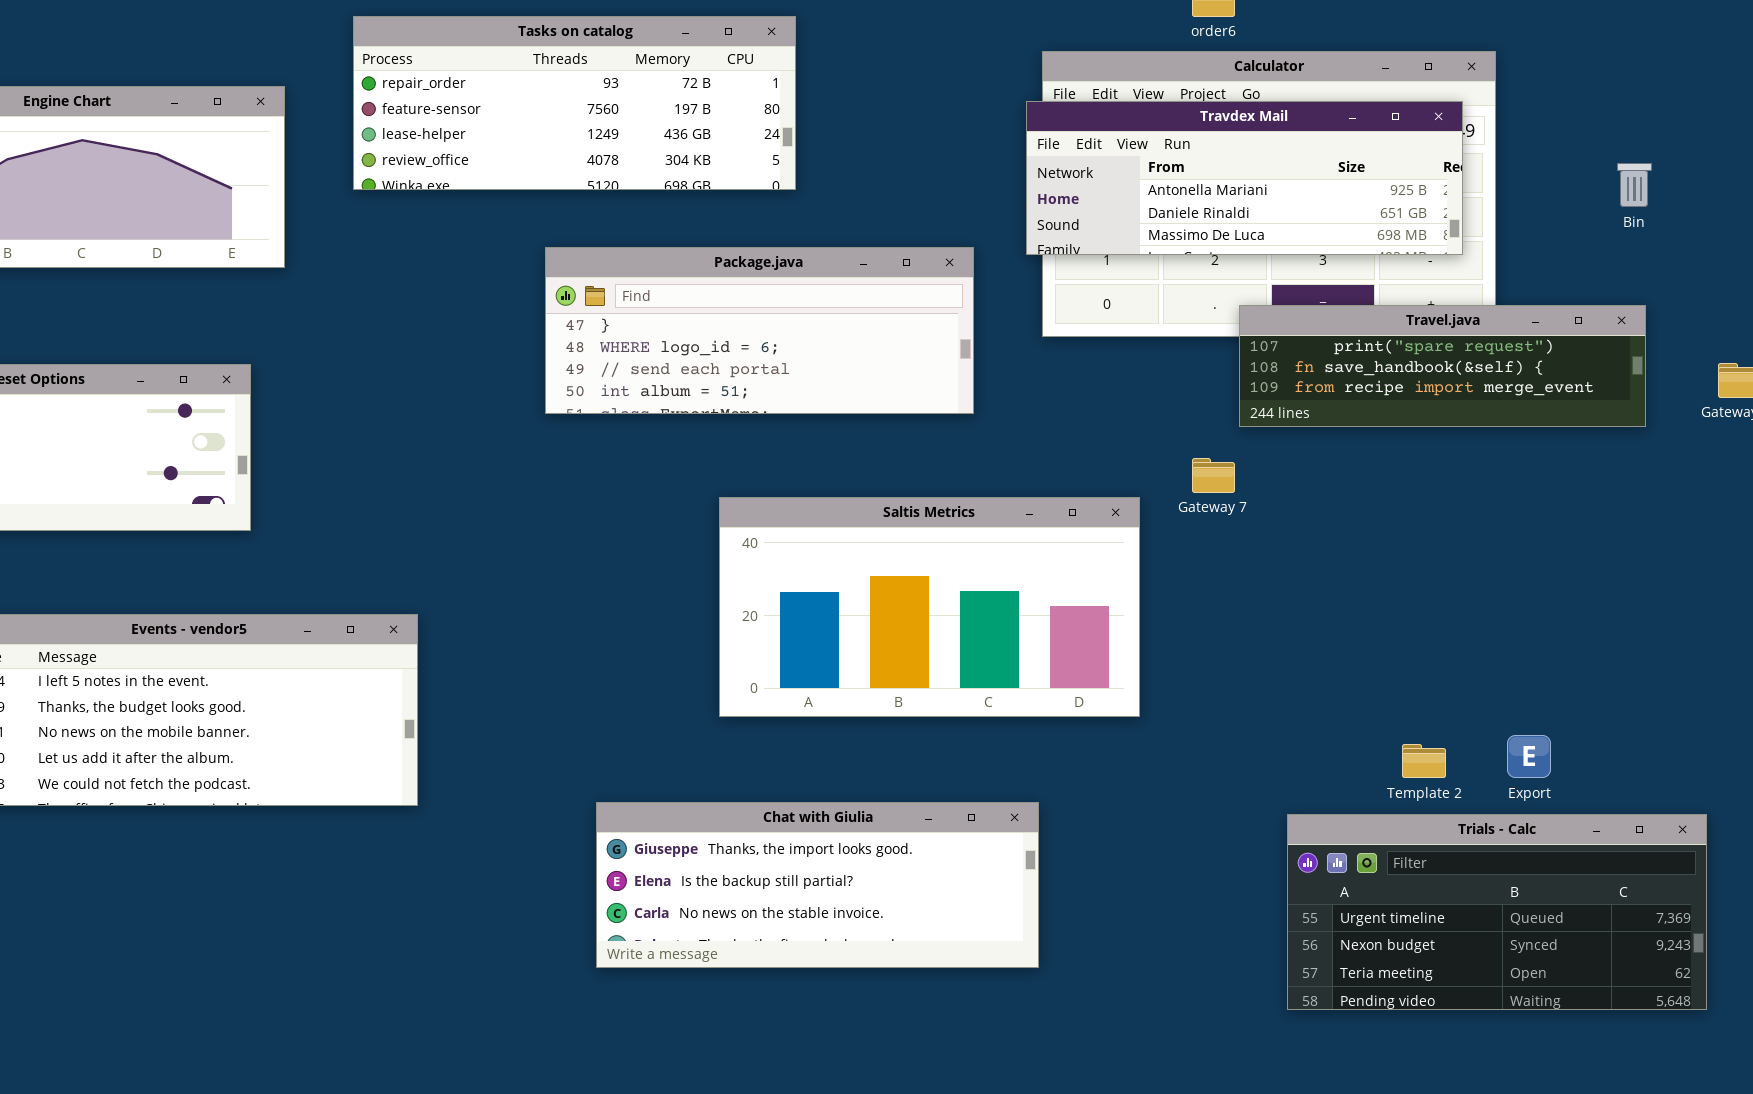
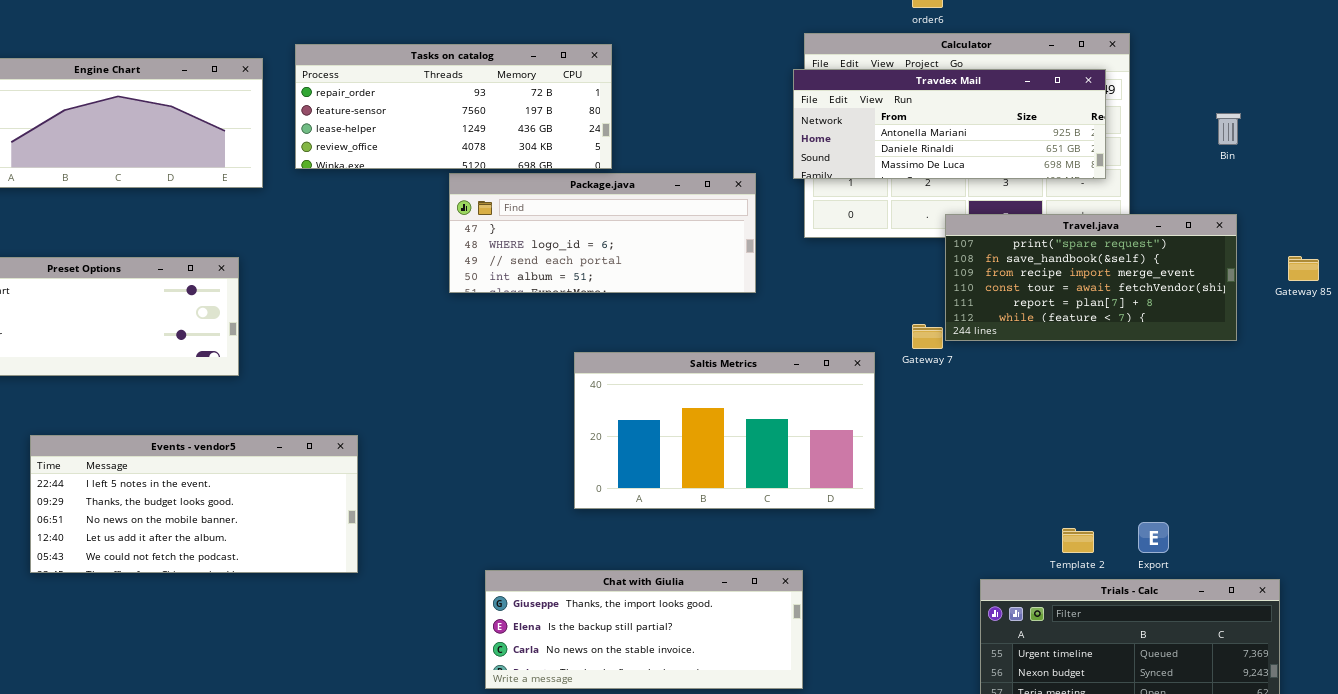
Tasks on catalog: [353,16,796,190] -> [295,44,612,169], moved
Travel.java: [1239,305,1646,427] -> [945,214,1237,341], resized

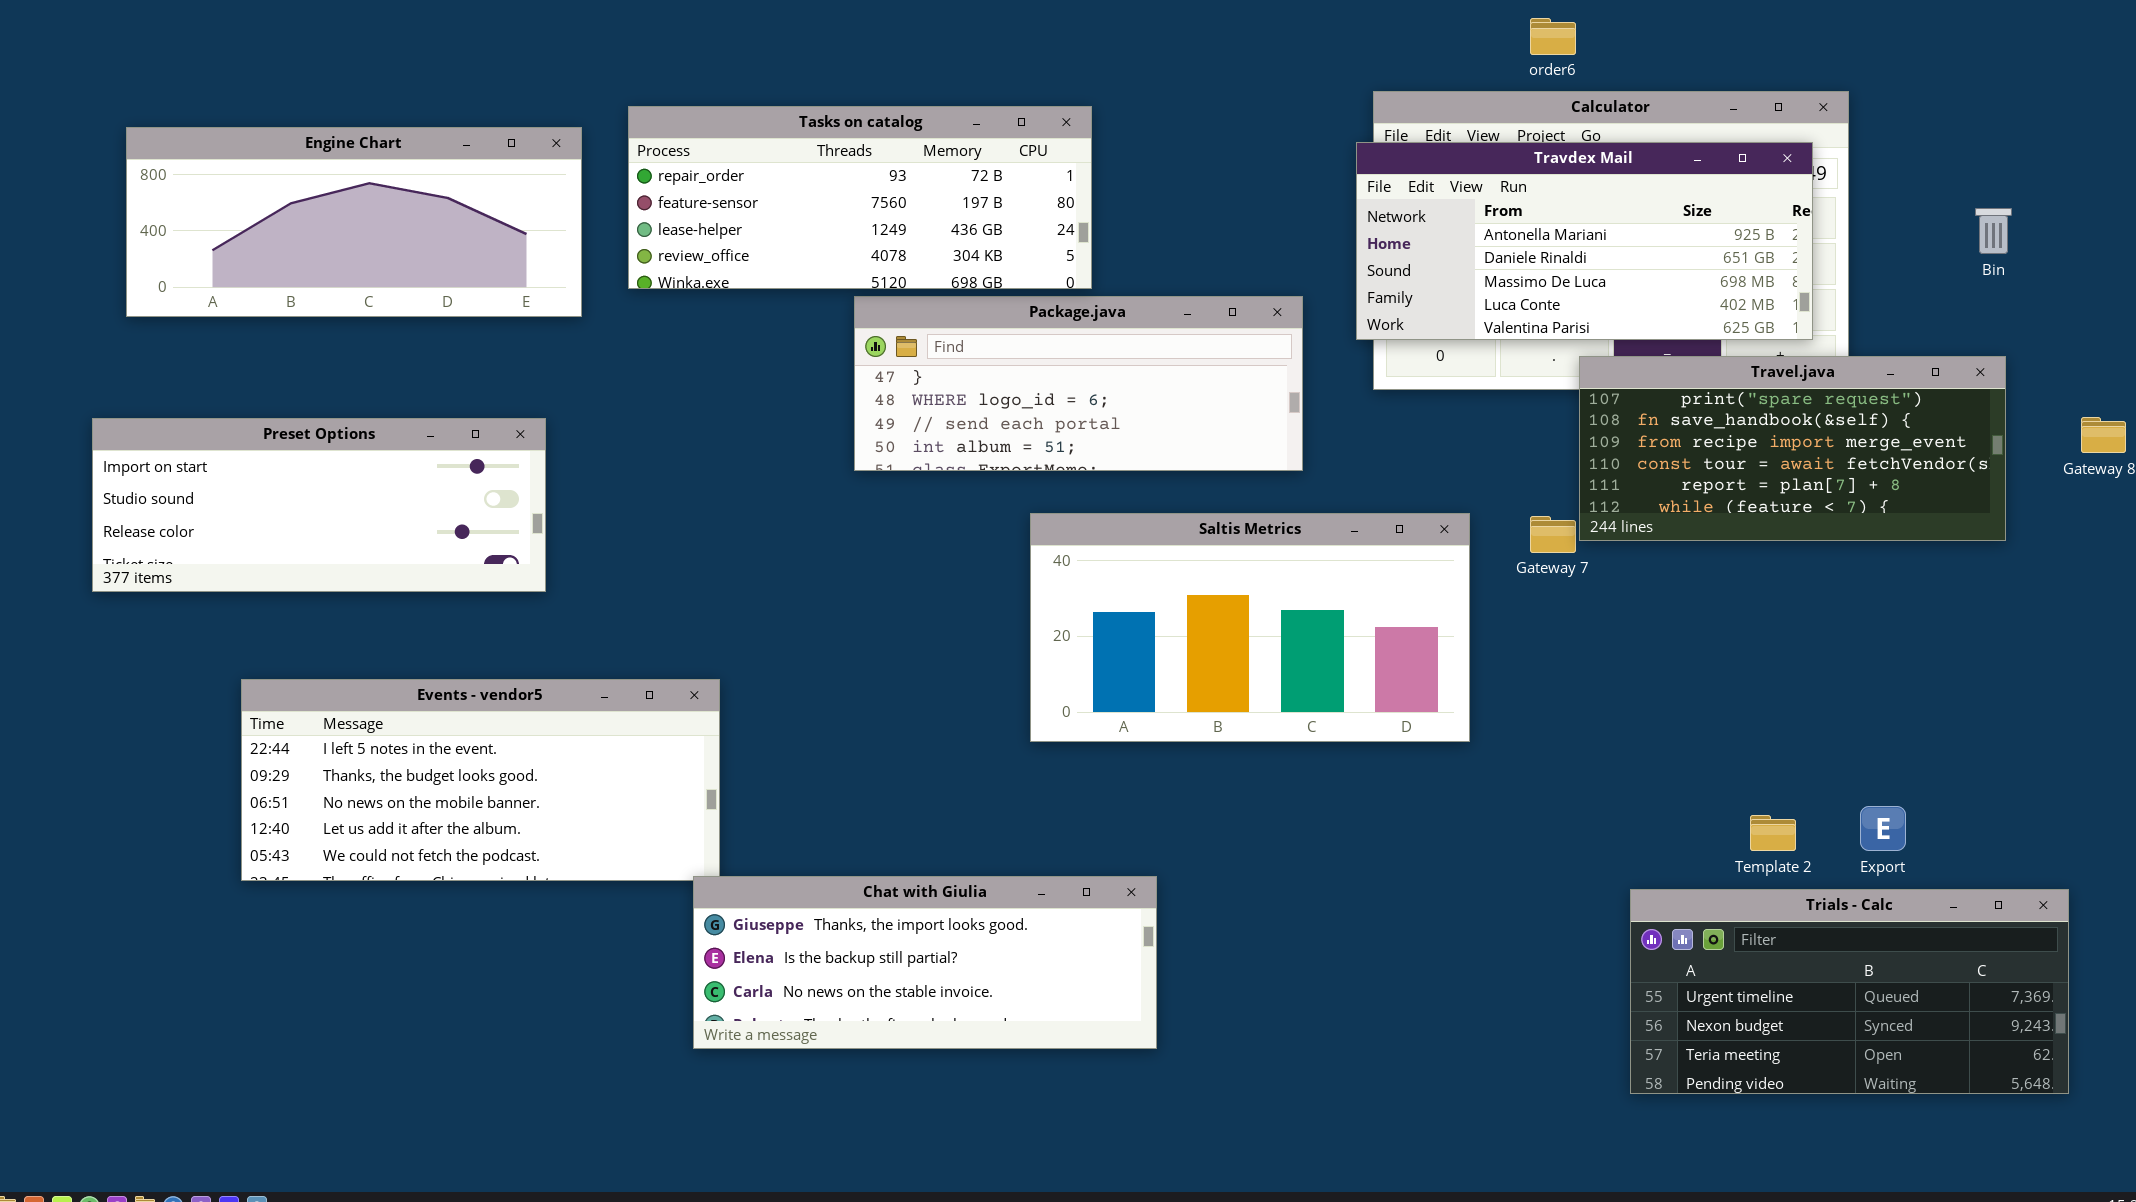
Travdex Mail: [793,69,1106,179] -> [1356,142,1813,340], resized
Saltis Metrics: [574,352,875,509] -> [1030,513,1470,742], moved
Chat with Giulia: [485,570,803,689] -> [693,876,1157,1049], moved

